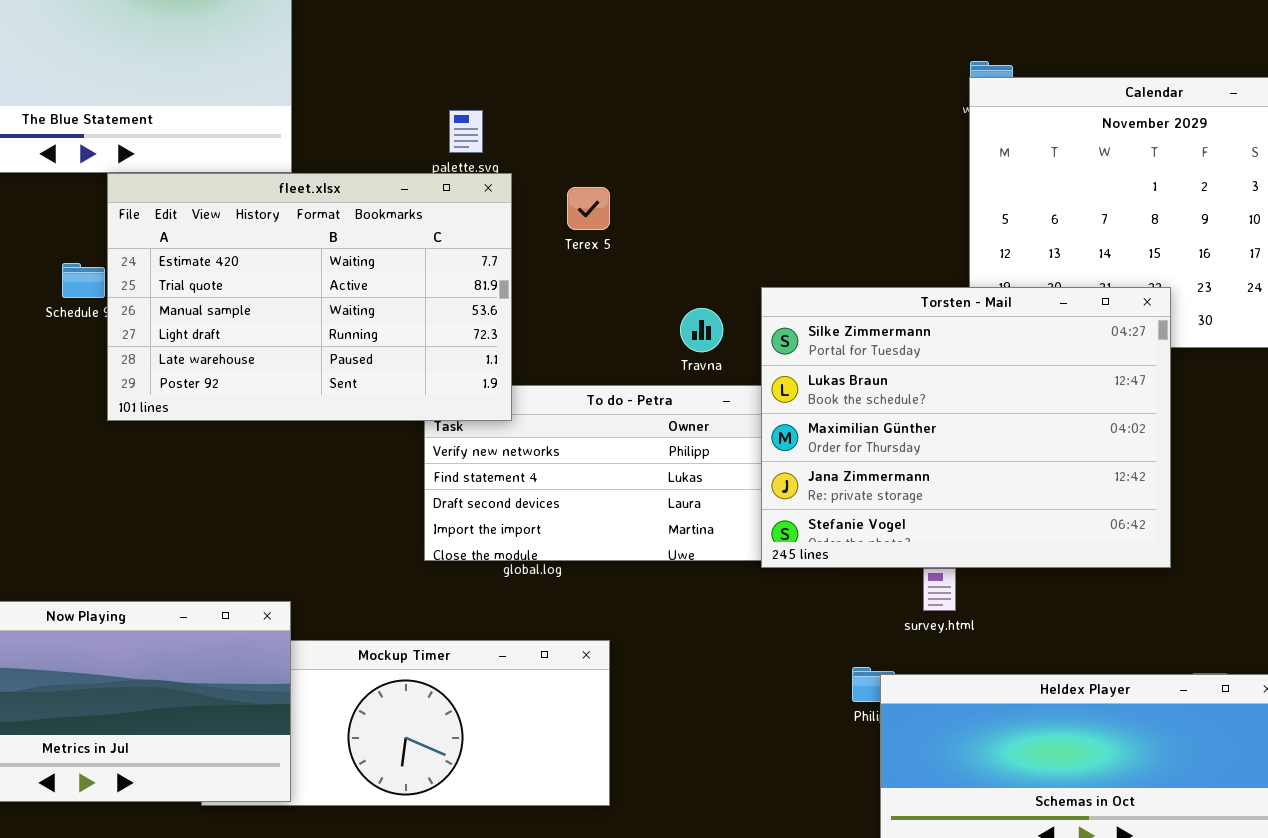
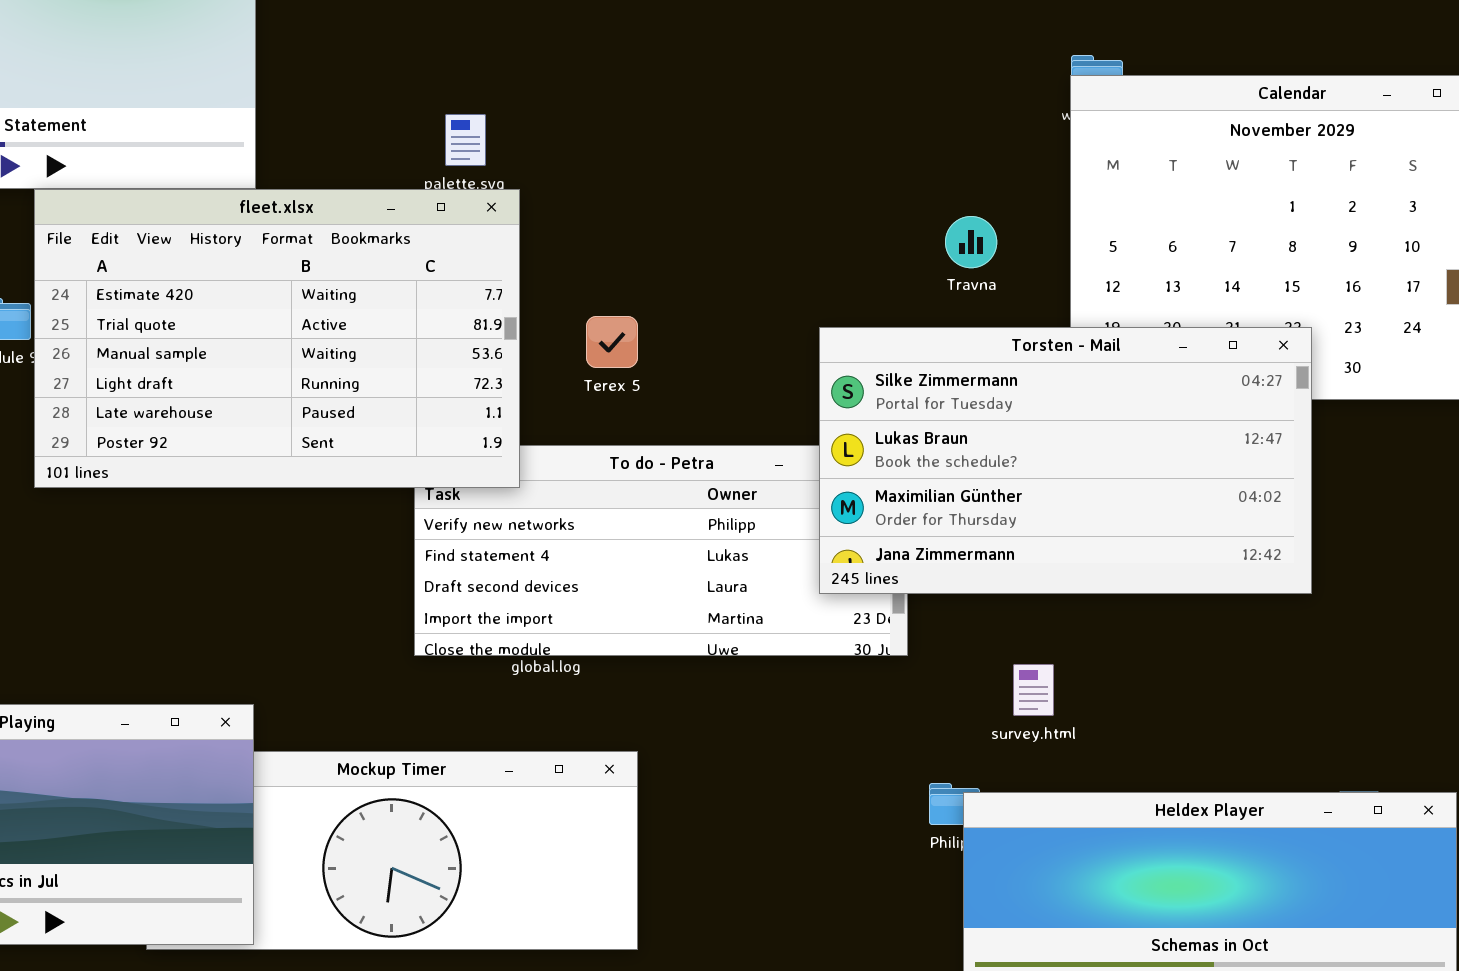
Terex 5: [567,187,610,230] -> [586,316,638,368], moved
Torsten - Mail: [761,287,1171,568] -> [819,327,1312,594], resized
Travna: [680,308,723,352] -> [945,216,997,268], moved

